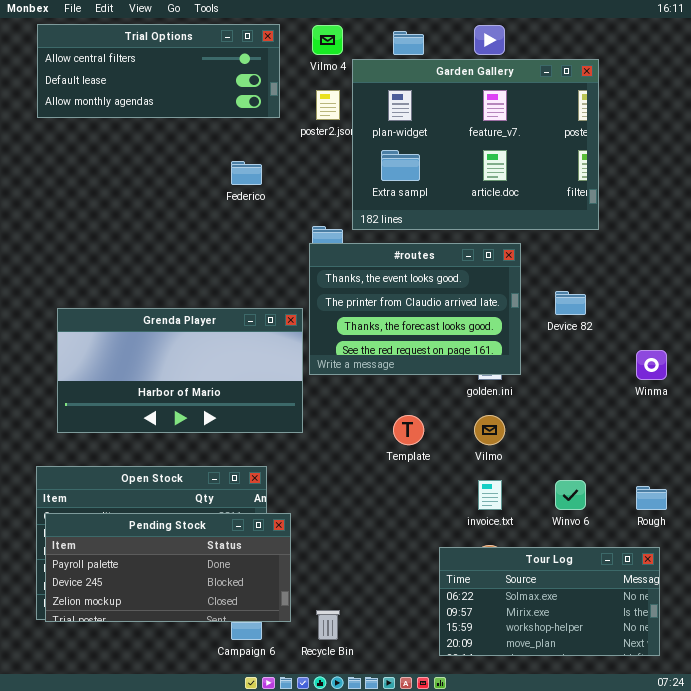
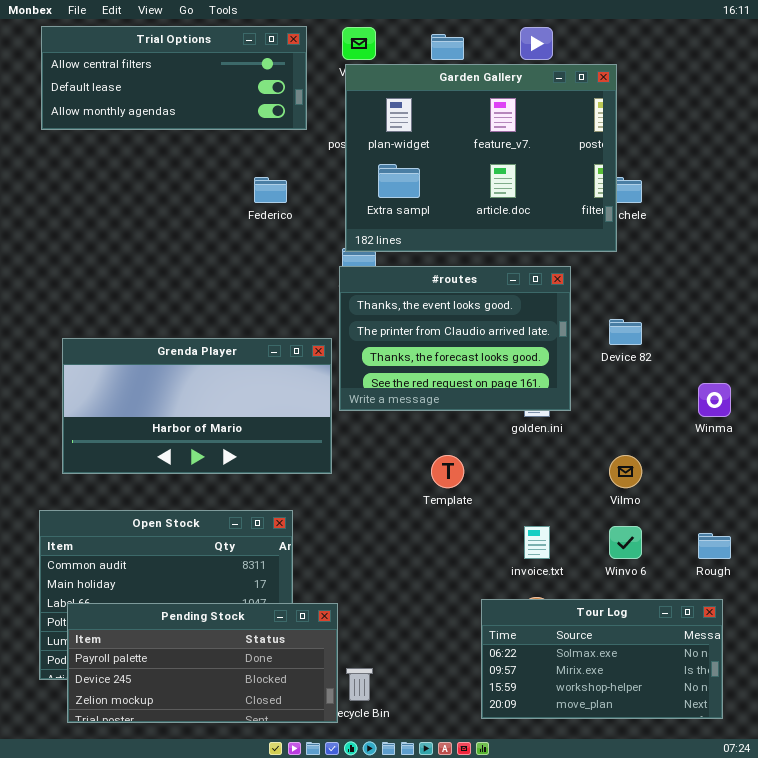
Garden Gallery: [352,59,599,230] -> [345,64,617,252], moved
Vilmo: [474,415,505,445] -> [609,455,642,488], moved
Pending Stock: [45,513,291,622] -> [67,603,338,723], moved

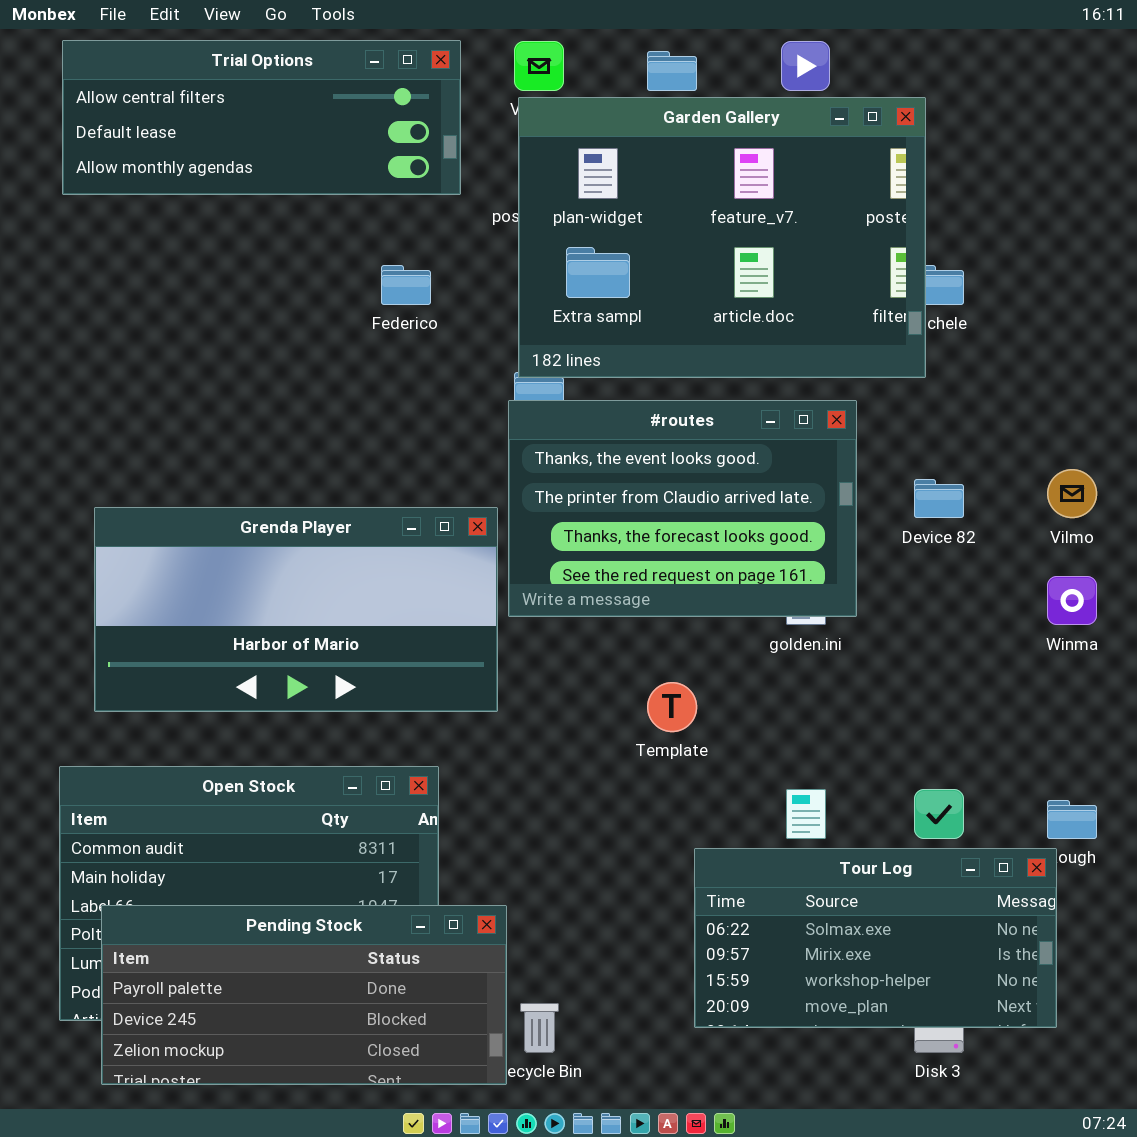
Vilmo: [609,455,642,488] -> [1047,469,1097,518], moved
Tour Log: [481,599,723,719] -> [694,848,1057,1028], moved

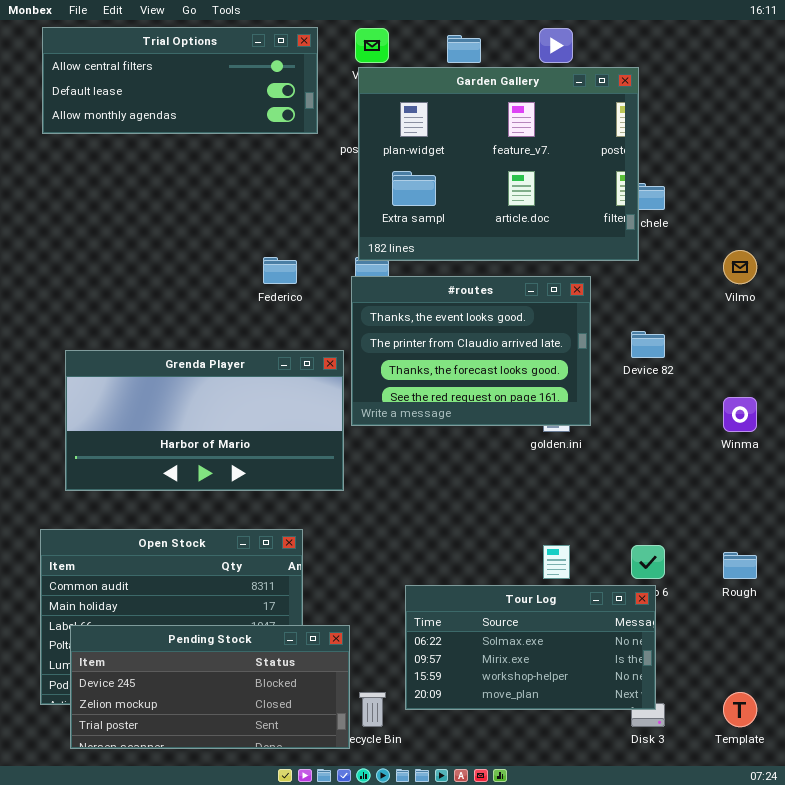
Federico: [381,265,431,305] -> [263,257,297,284], moved
Vilmo: [1047,469,1097,518] -> [723,250,757,284], moved
Template: [647,682,697,732] -> [723,692,757,727], moved
Tour Log: [694,848,1057,1028] -> [405,585,656,710], moved
Pending Stock: [101,905,507,1085] -> [70,625,350,749], scrolled down 1 row

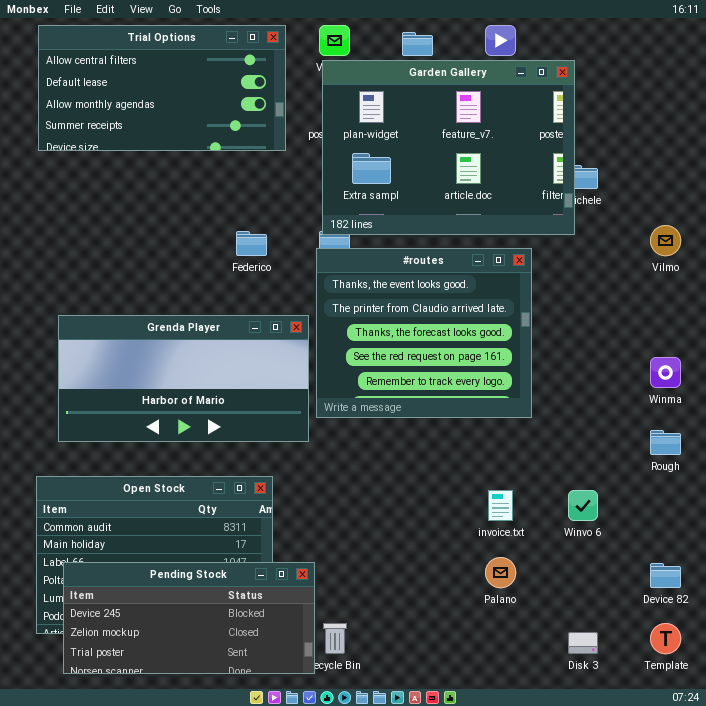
Trial Options: [42,27,318,134] -> [38,25,286,151], resized
#routes: [351,276,591,426] -> [316,248,532,418], resized
Device 82: [631,331,665,358] -> [650,563,681,588], moved
Rough: [723,552,757,579] -> [650,430,681,455], moved
Tour Log: [405,585,656,710] -> none, closed

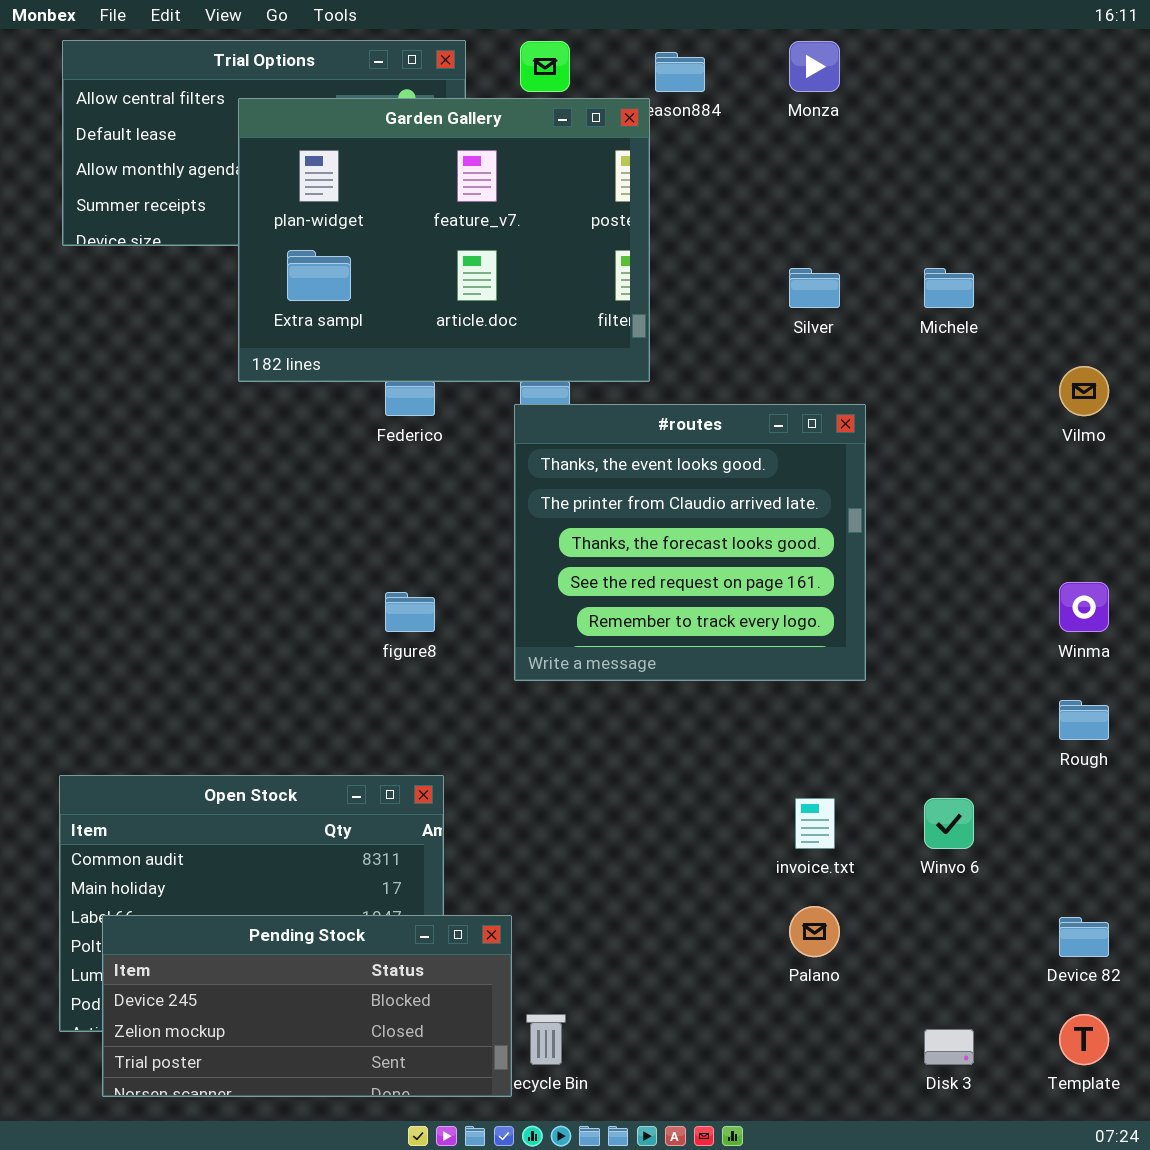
Garden Gallery: [322,60,575,235] -> [238,98,650,382], moved
Grenda Player: [58,315,309,442] -> none, closed

